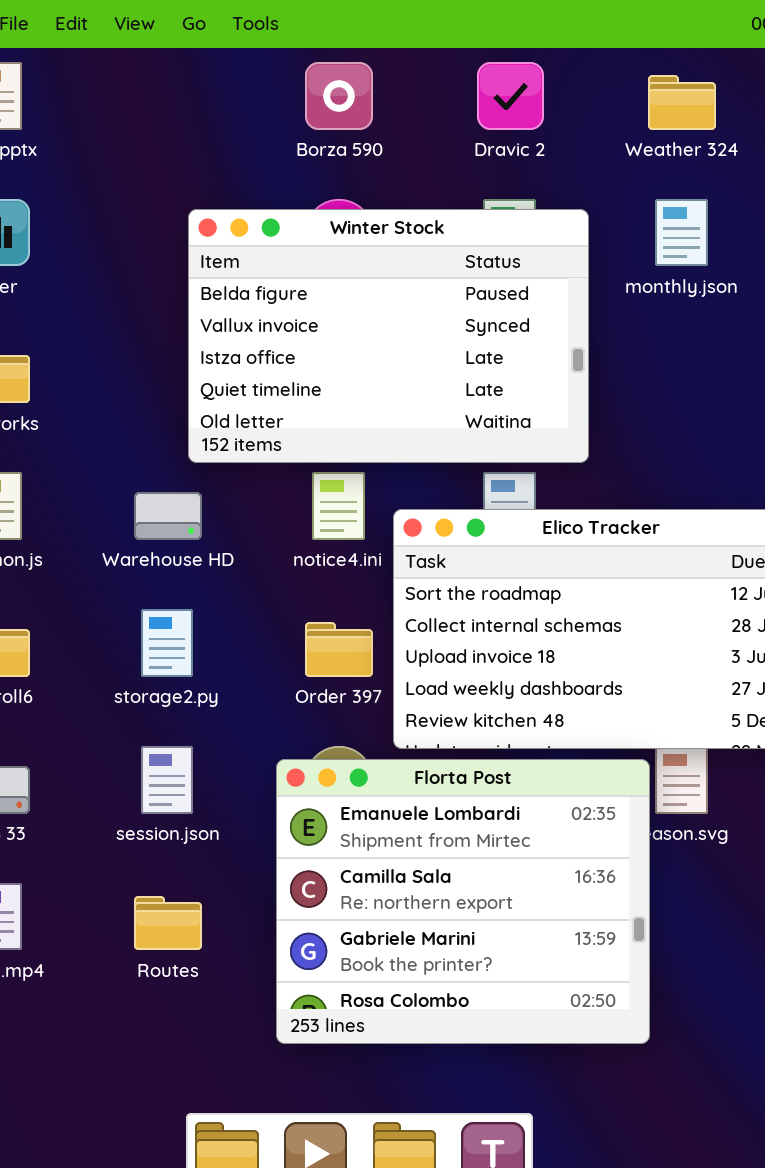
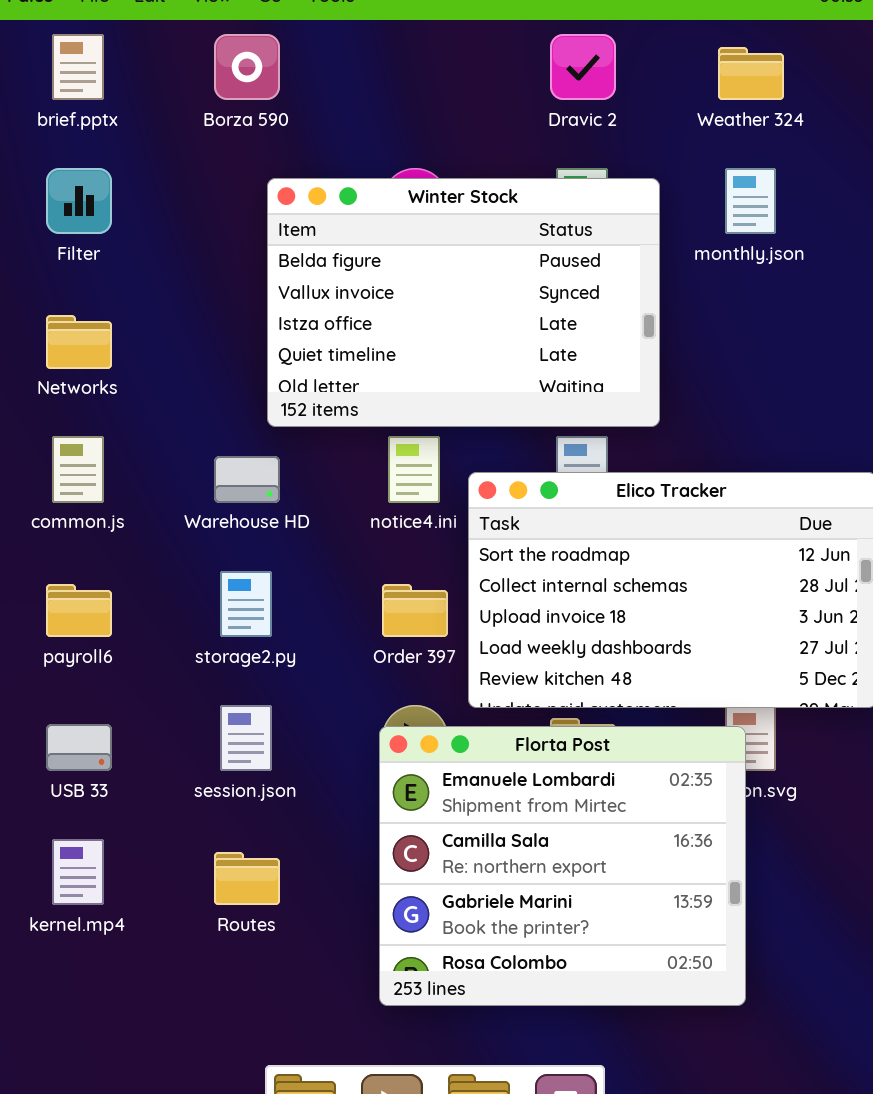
Borza 590: [305,62,373,130] -> [214,34,280,100], moved
Florta Post: [276,759,650,1044] -> [379,726,746,1006], moved

